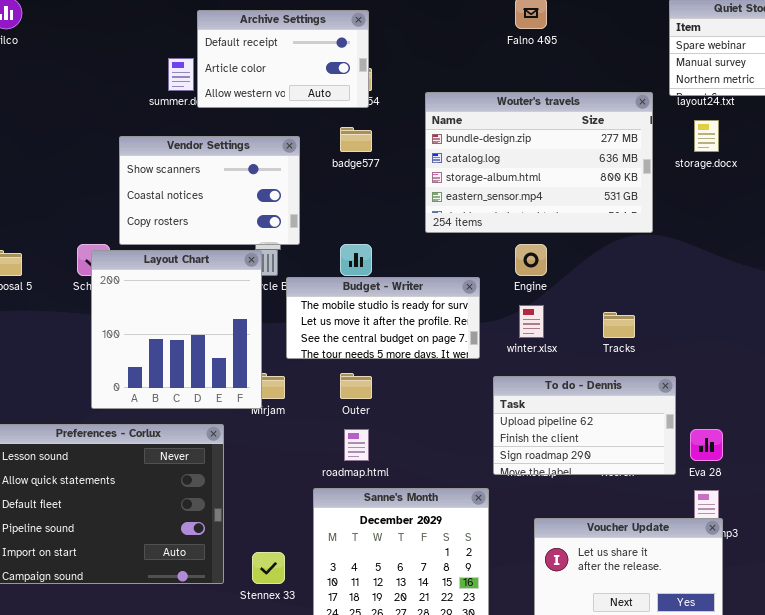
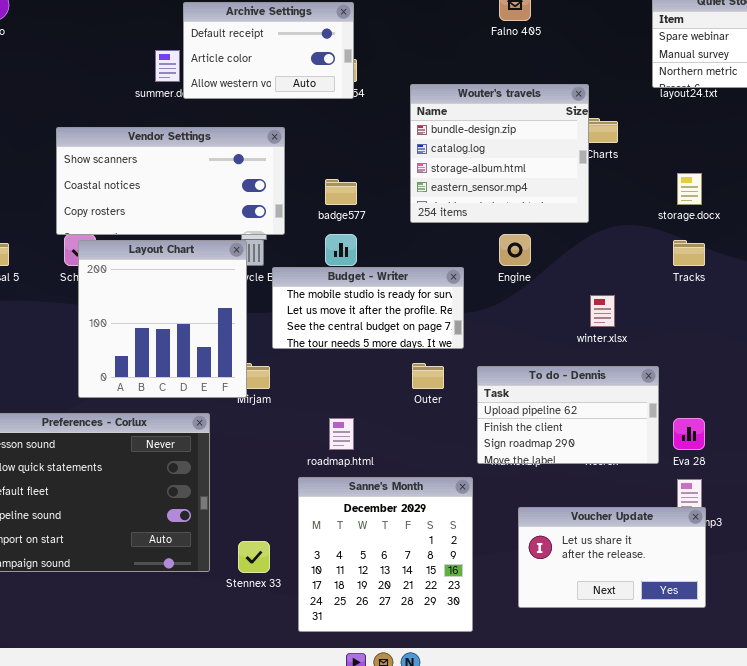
Wouter's travels: [425,92,653,233] -> [410,84,589,223], resized
storage.docx: [694,120,719,152] -> [677,173,702,205], moved
badge577: [340,127,372,152] -> [325,179,357,205], moved
Vendor Settings: [119,136,300,245] -> [56,127,285,235], resized
winter.xlsx: [519,305,544,338] -> [590,295,615,327], moved
Tracks: [603,312,635,338] -> [673,240,705,266], moved
Outer: [340,373,372,399] -> [412,363,444,389], moved

